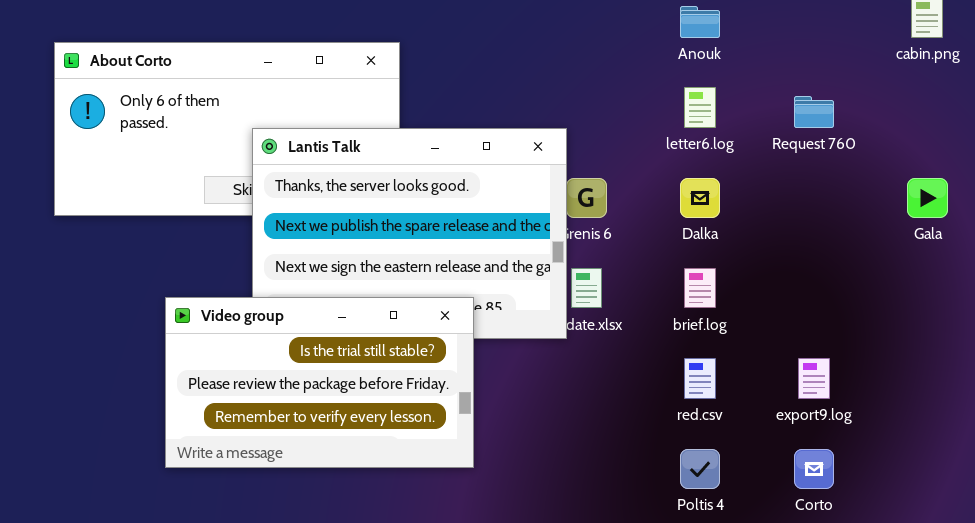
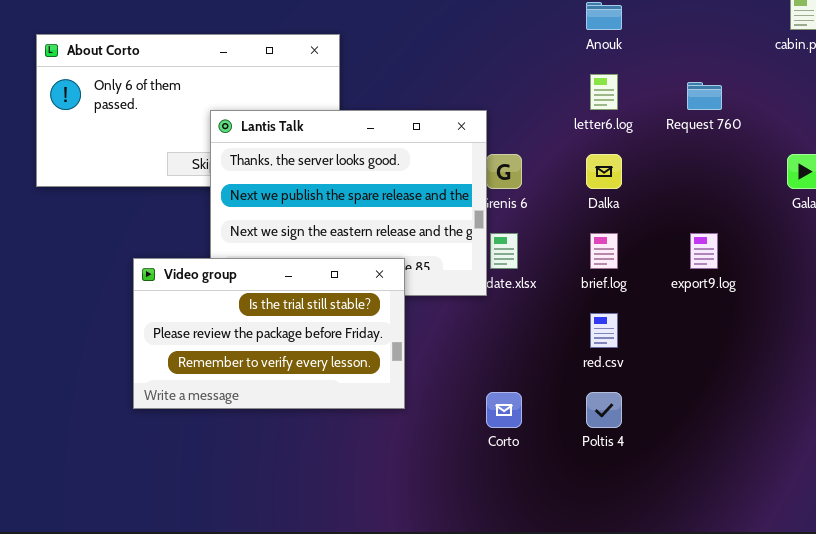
export9.log: [798,358,830,399] -> [690,233,718,269], moved
Corto: [794,449,834,489] -> [486,392,522,428], moved

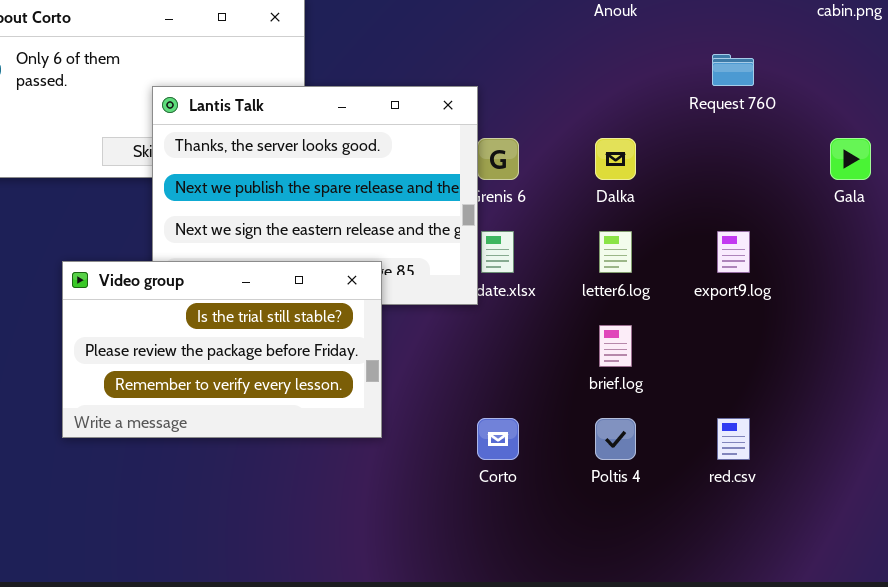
letter6.log: [590,74,618,110] -> [599,231,632,273], moved
brief.log: [590,233,618,269] -> [599,325,632,367], moved
red.csv: [590,313,618,348] -> [717,418,750,460], moved

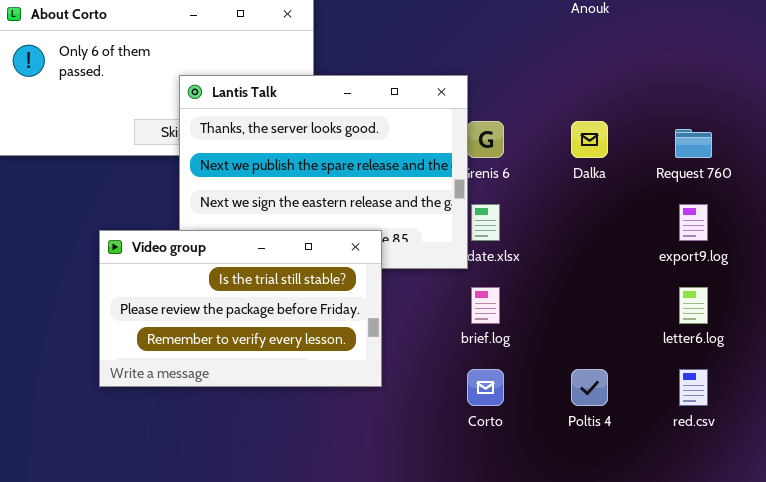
Request 760: [712,54,754,86] -> [675,129,712,158], moved
letter6.log: [599,231,632,273] -> [679,287,708,324], moved
brief.log: [599,325,632,367] -> [471,287,500,324], moved

